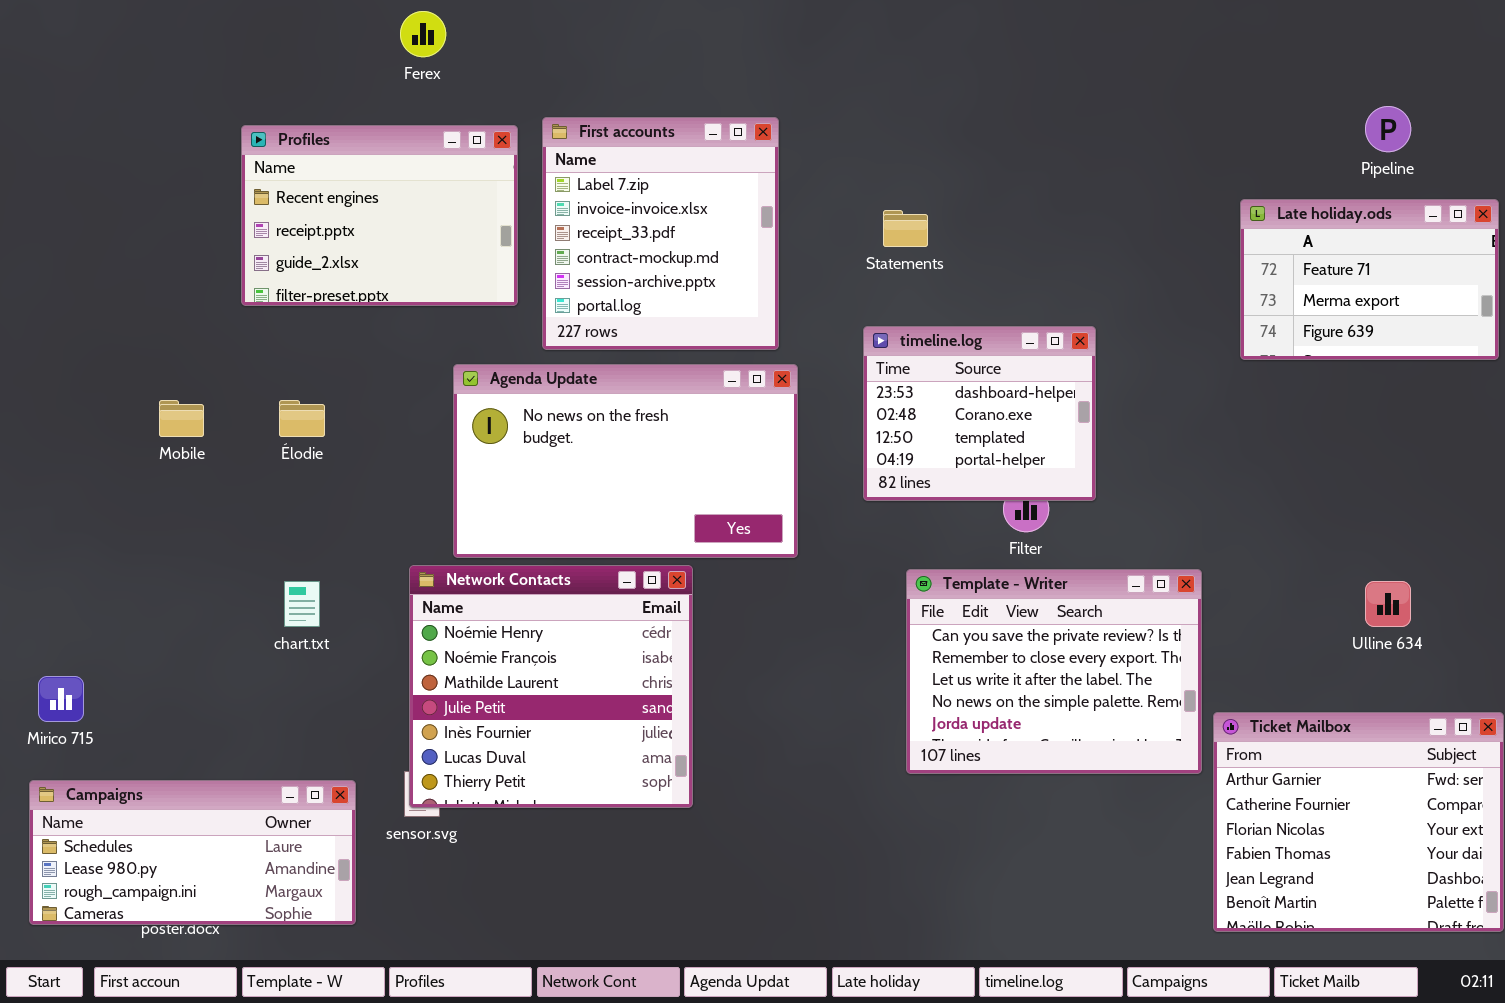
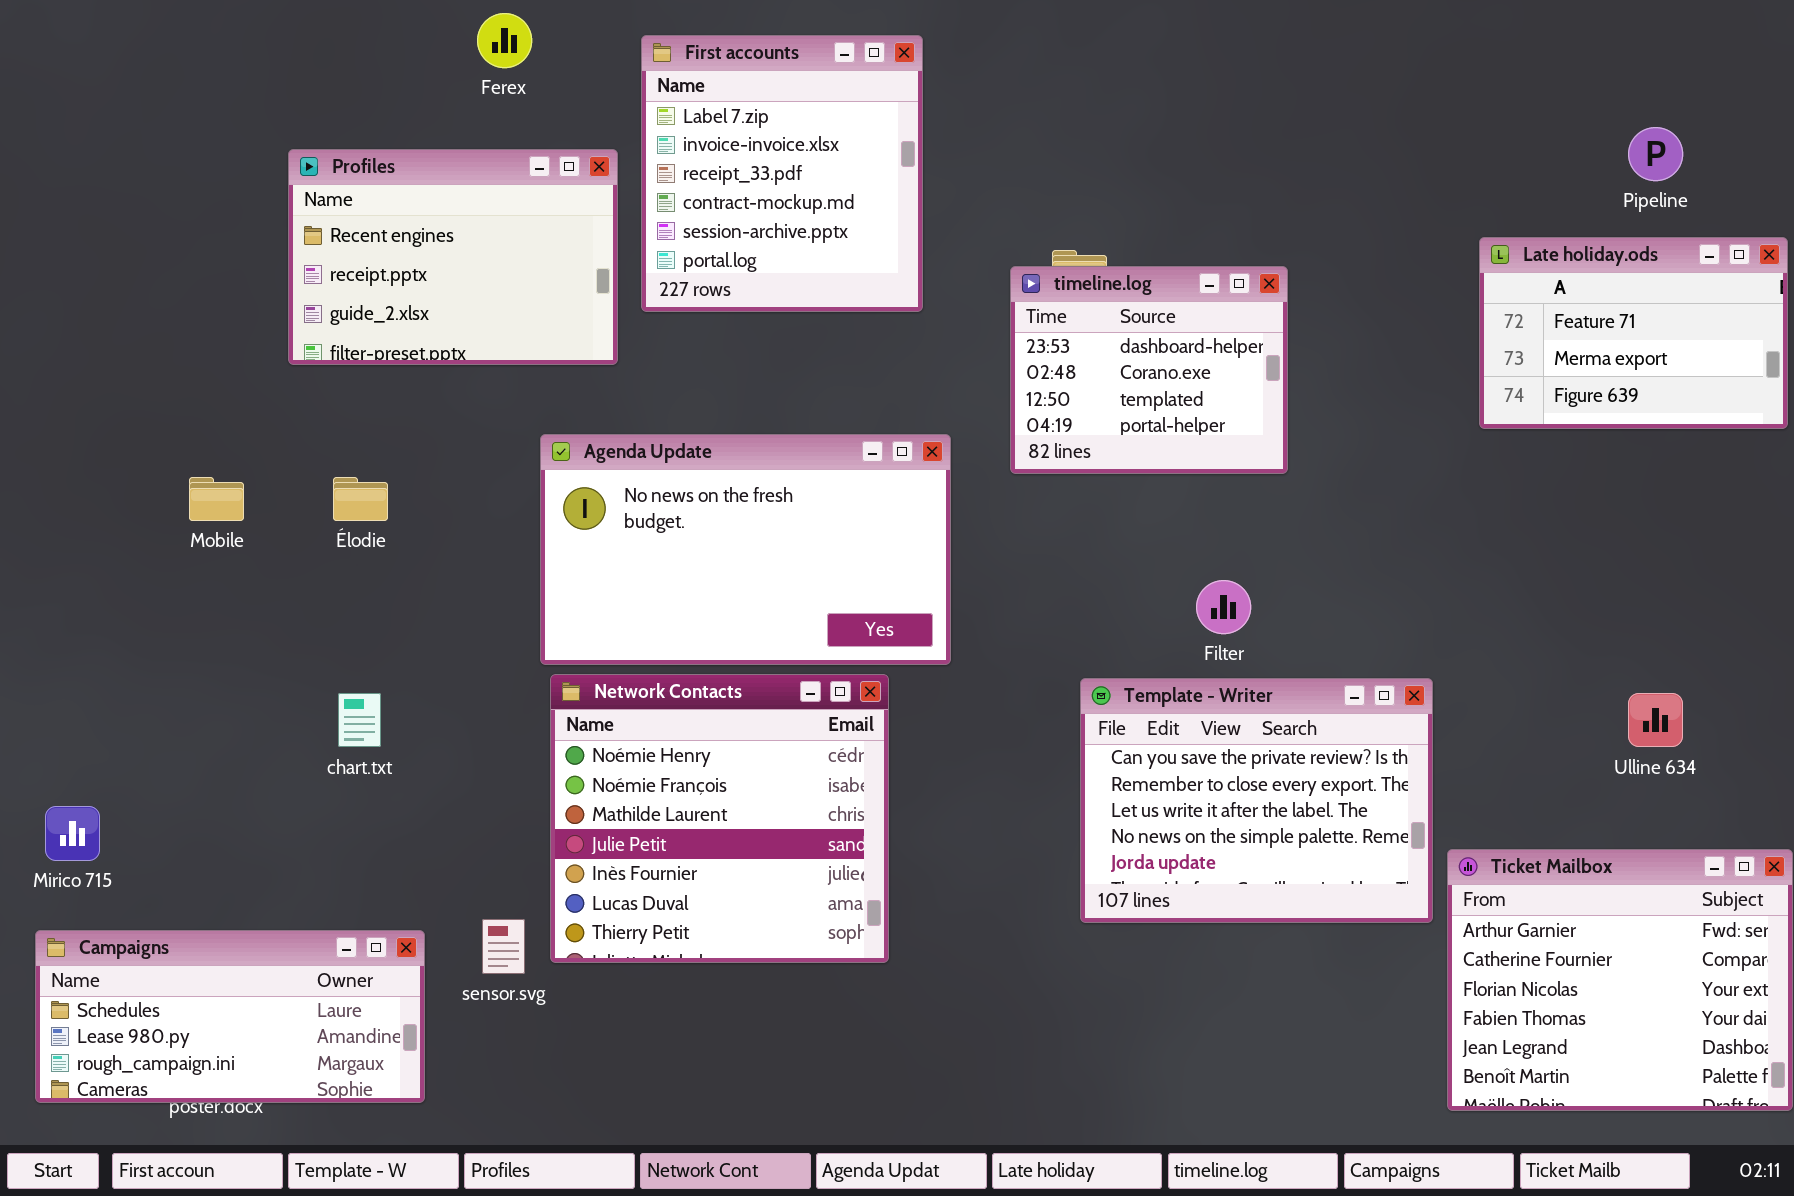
First accounts: [542,117,779,350] -> [641,35,923,312], moved
timeline.log: [863,326,1096,501] -> [1010,266,1288,474], moved
Network Contacts: [409,565,693,808] -> [550,674,889,963], moved

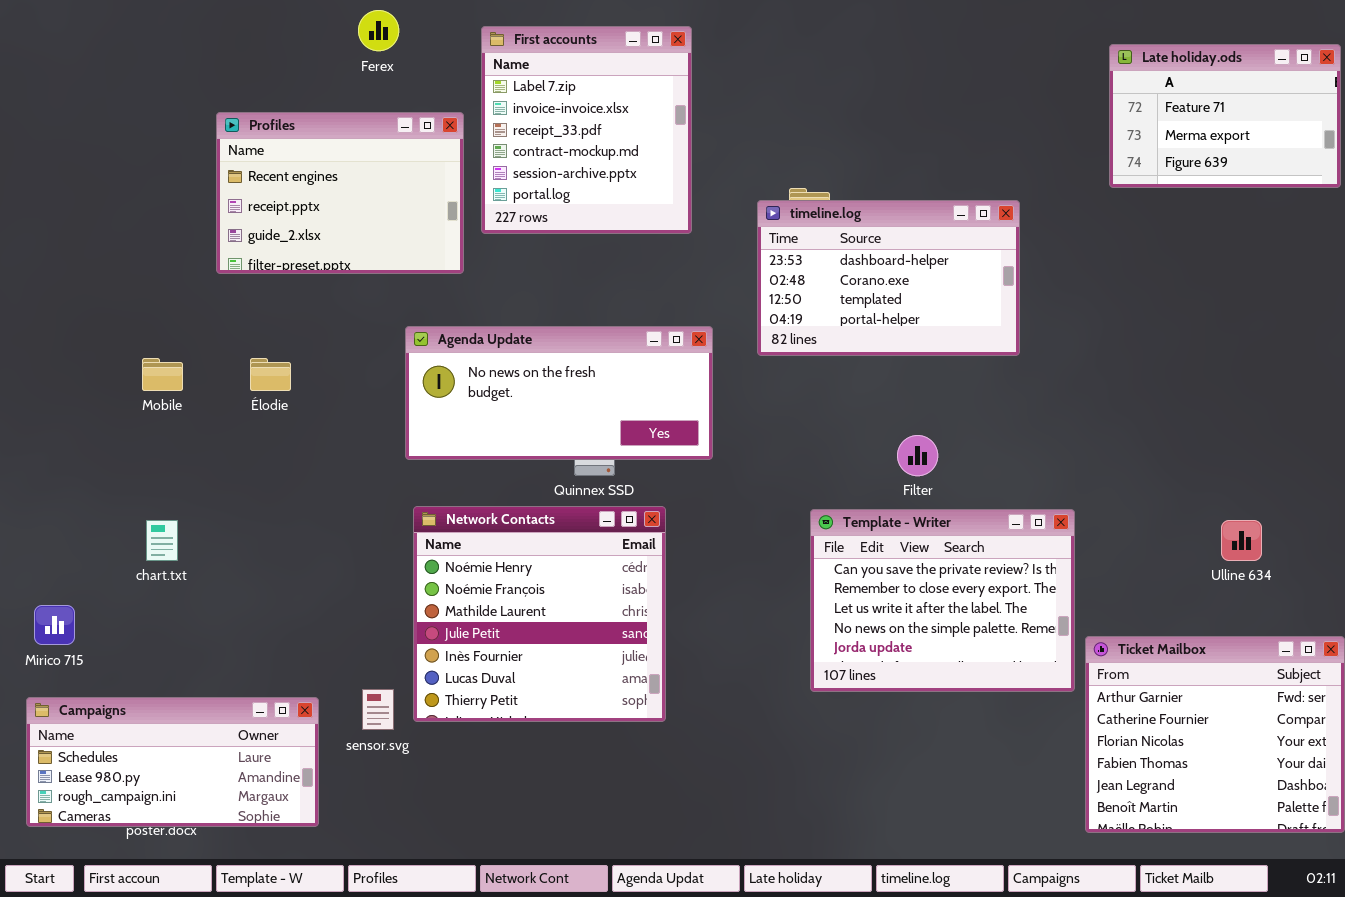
Late holiday.ods: [1479,237,1788,429] -> [1109,44,1341,188], moved
timeline.log: [1010,266,1288,474] -> [757,200,1020,356], resized
Agenda Update: [540,434,951,665] -> [405,326,713,460], resized
chart.txt: [338,693,381,747] -> [146,520,178,561], moved

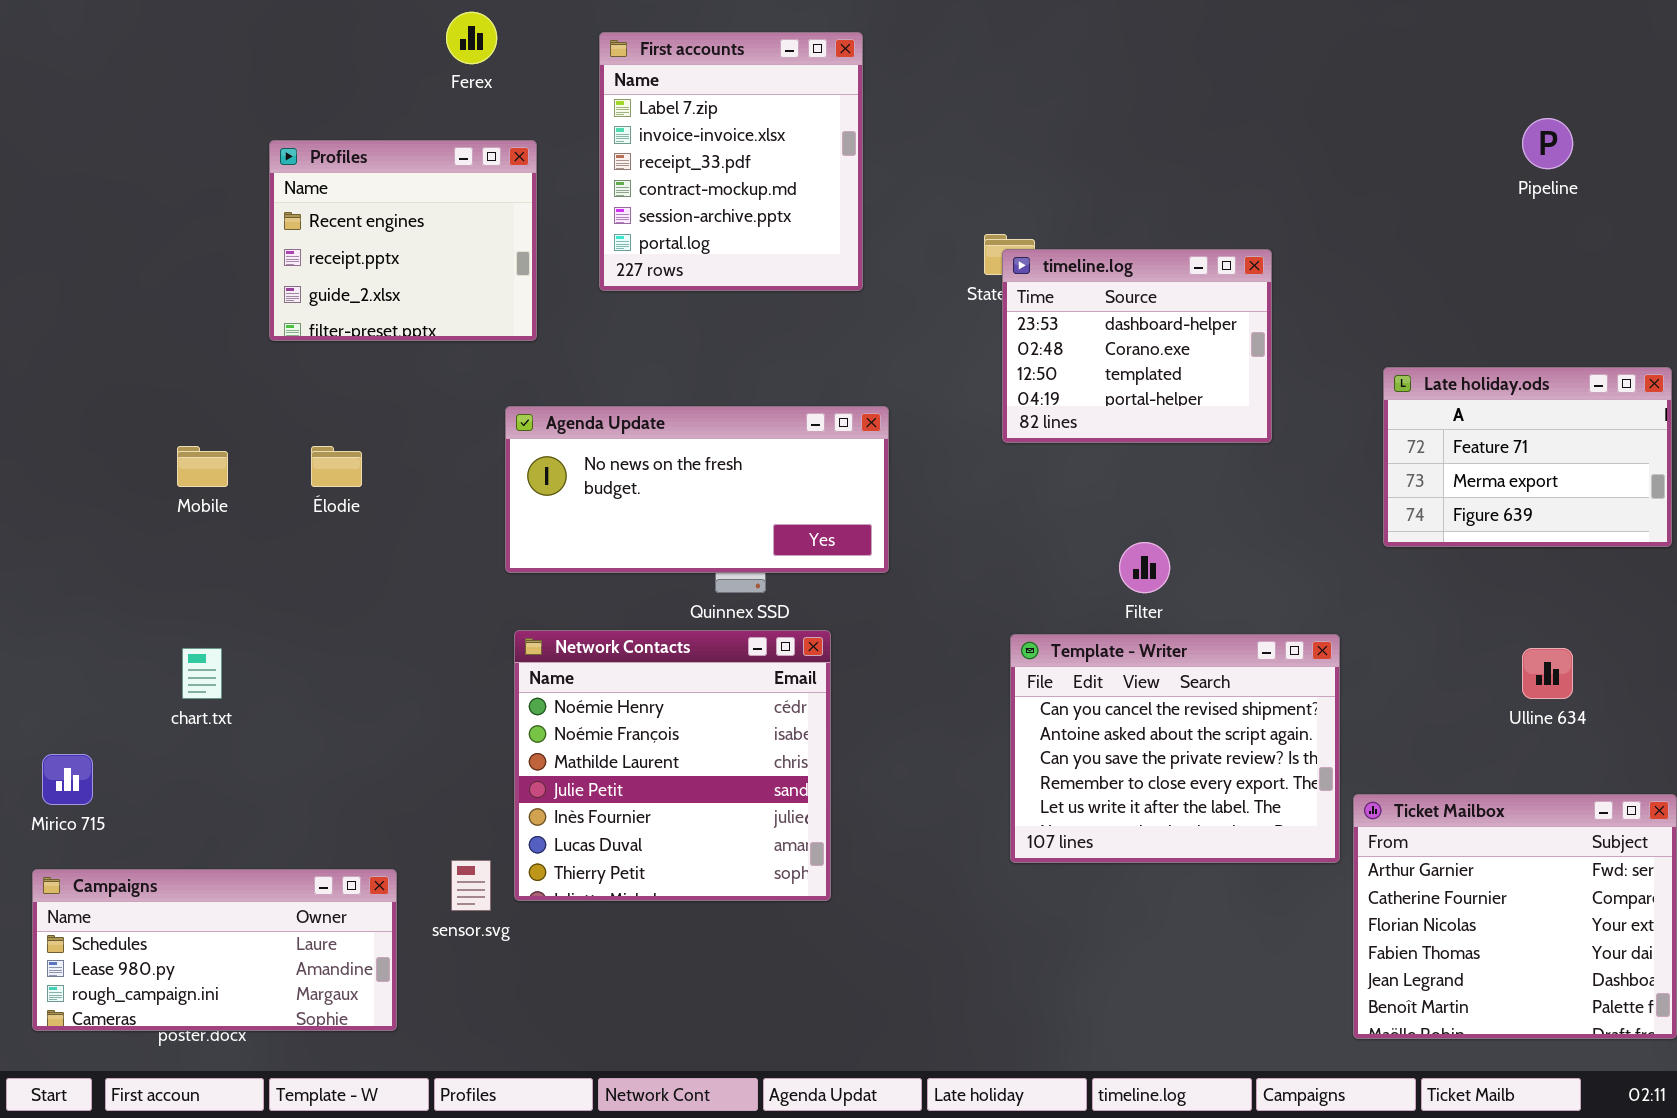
Late holiday.ods: [1109,44,1341,188] -> [1383,367,1672,547], moved
Profiles: [216,112,464,274] -> [269,140,537,341], resized
timeline.log: [757,200,1020,356] -> [1002,249,1272,443], resized
Template - Writer: [810,509,1075,692] -> [1010,634,1340,863], scrolled up 2 rows

